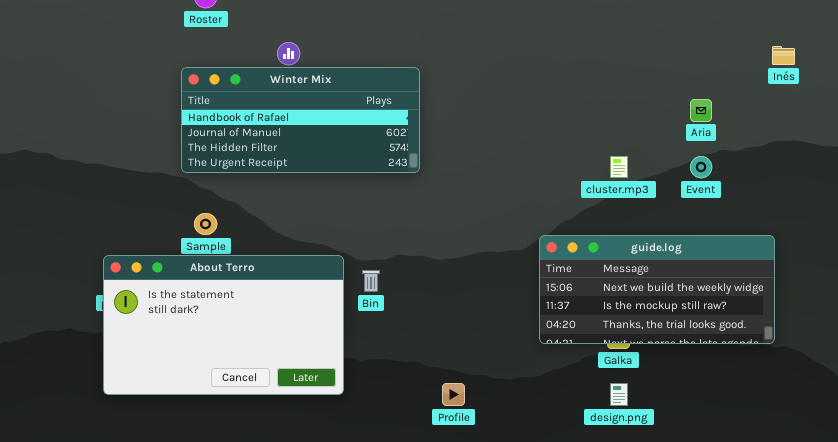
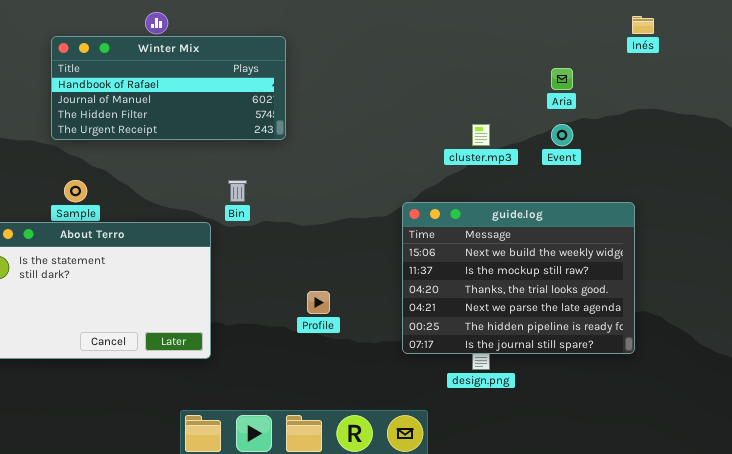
guide.log: [539,235,775,344] -> [402,202,635,354], resized
Bin: [362,270,380,292] -> [228,180,247,202], moved
Profile: [442,383,465,406] -> [307,291,330,314], moved

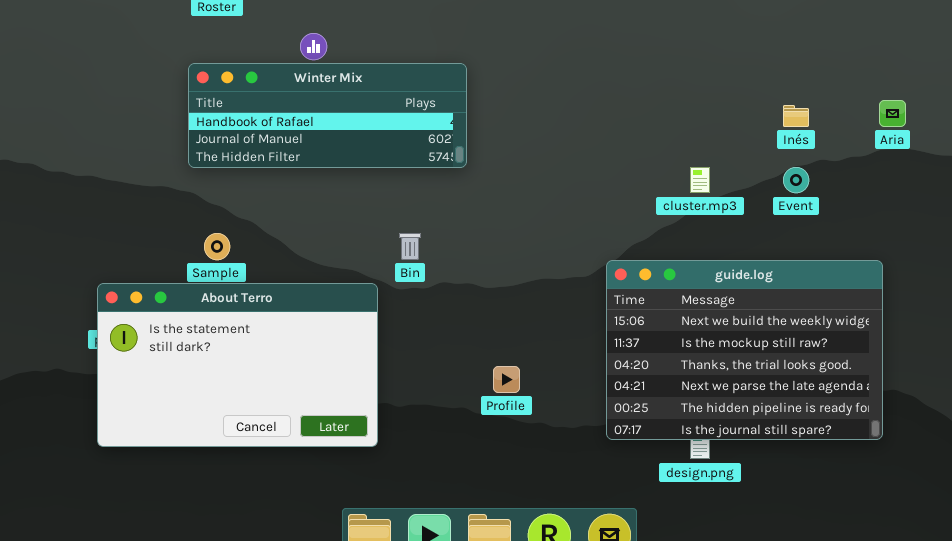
Inés: [632,16,654,34] -> [783,105,809,127], moved
Winter Mix: [51,36,286,140] -> [188,63,467,168], resized
Aria: [551,68,573,90] -> [879,100,906,127], moved

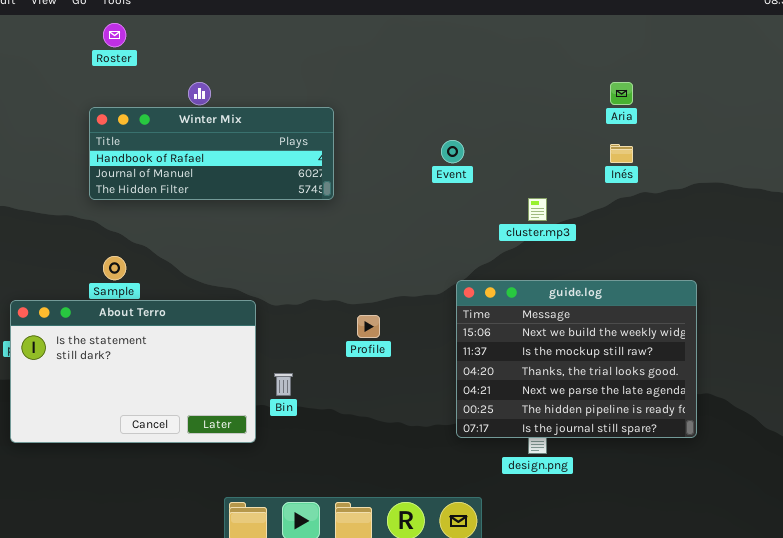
Aria: [879,100,906,127] -> [610,82,633,105], moved
Event: [783,167,809,193] -> [441,140,464,163], moved
Bin: [399,233,421,260] -> [274,373,293,396], moved
Profile: [493,366,520,393] -> [357,315,380,338], moved

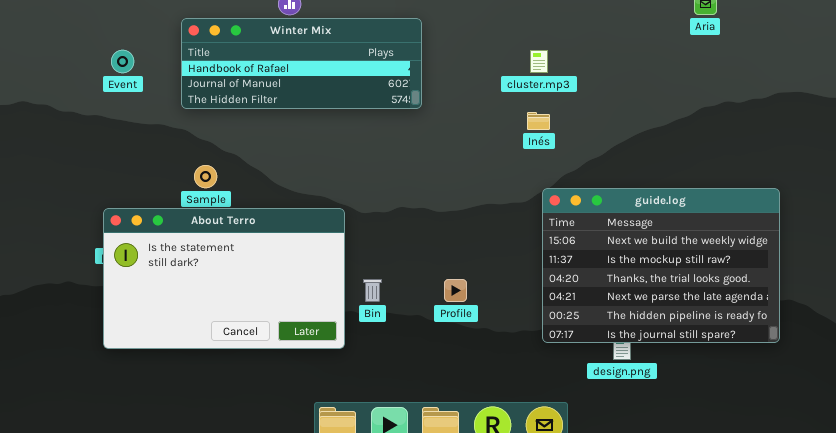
Event: [441,140,464,163] -> [111,50,134,73], moved
Inés: [610,144,633,163] -> [527,112,550,130], moved
cluster.mp3: [528,198,547,221] -> [530,50,548,73], moved
Profile: [357,315,380,338] -> [444,279,467,302], moved

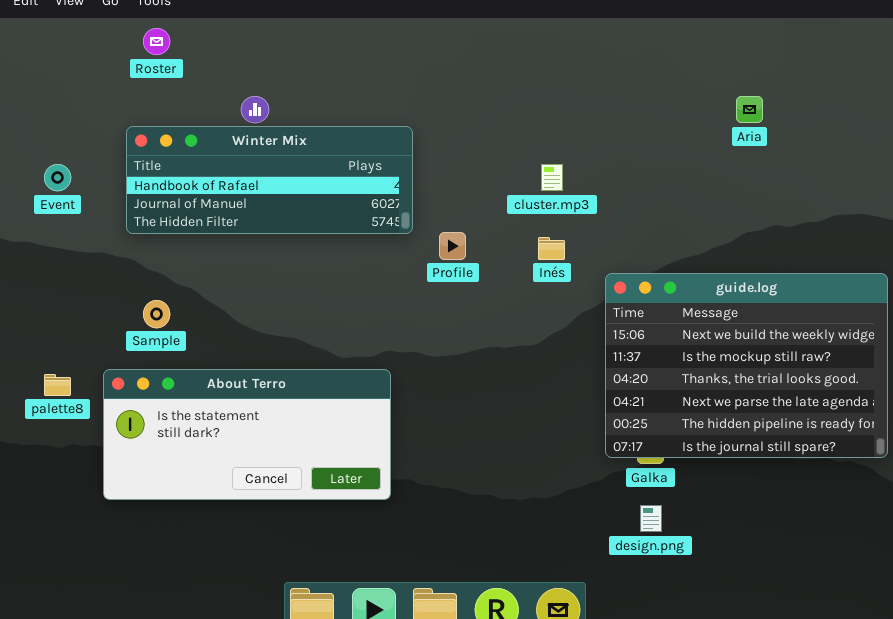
guide.log: [542,188,780,343] -> [605,273,888,458], moved
About Terro: [103,208,345,349] -> [103,369,391,500], moved, resized
Profile: [444,279,467,302] -> [439,232,466,260], moved

